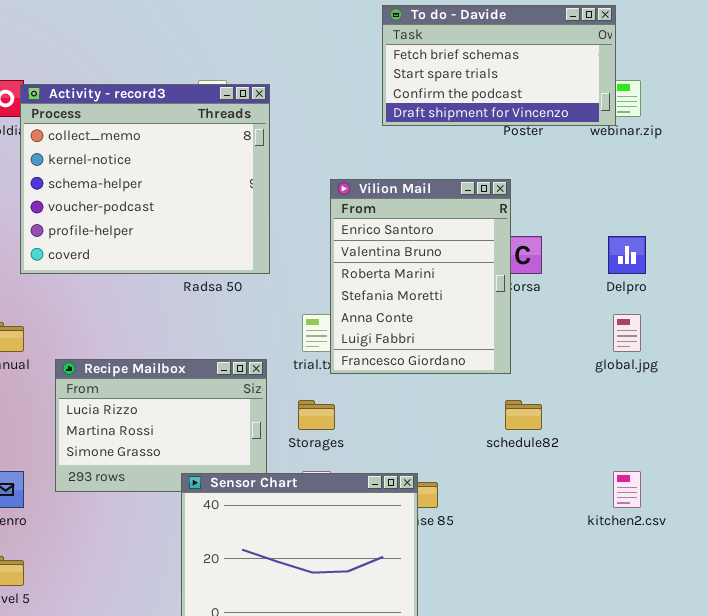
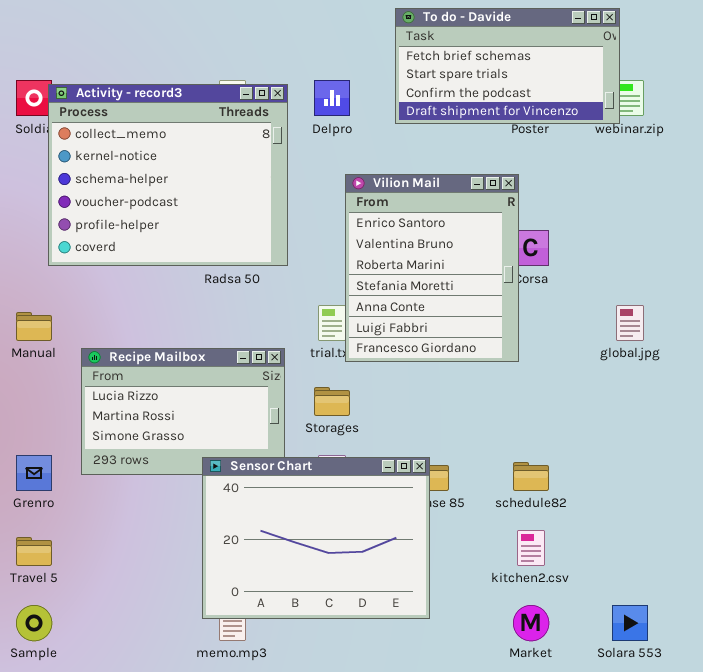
Delpro: [608,236,646,274] -> [314,80,350,116], moved
schedule82: [505,400,542,430] -> [513,462,549,491], moved
kitchen2.csv: [613,471,641,508] -> [517,530,545,566], moved

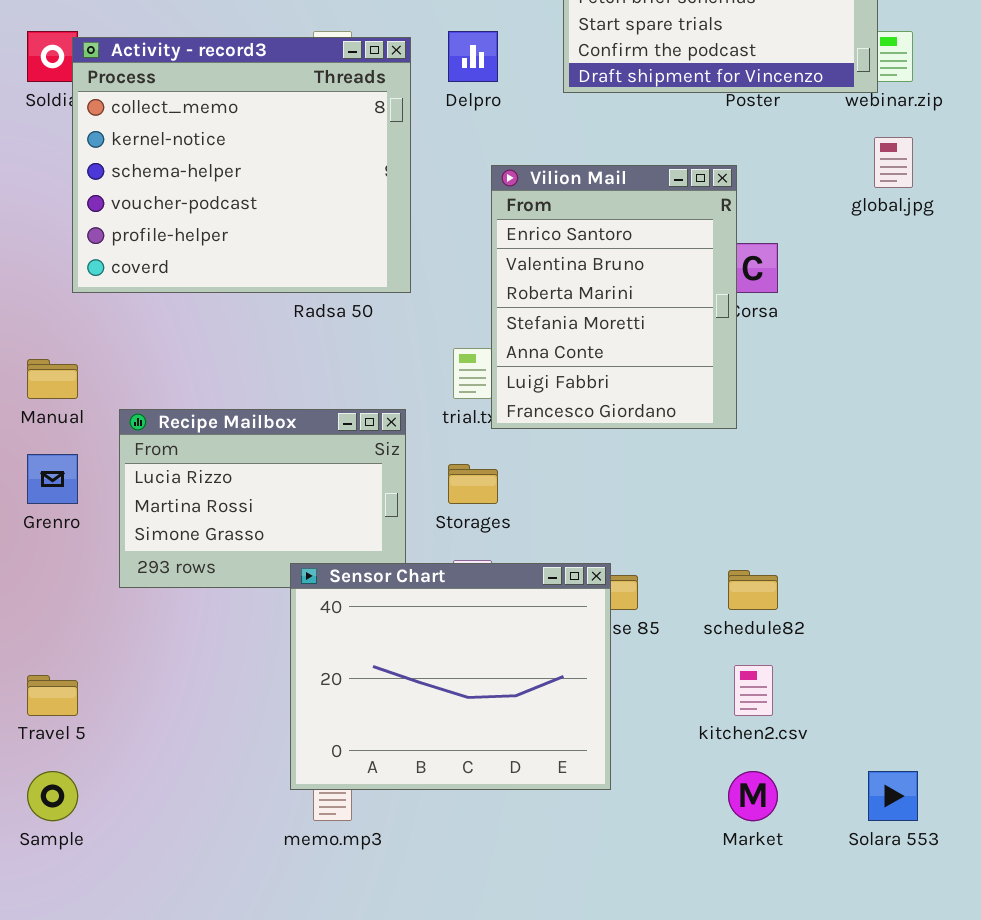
global.jpg: [616,305,644,341] -> [874,137,913,188], moved
Grenro: [16,455,52,491] -> [27,454,78,504], moved

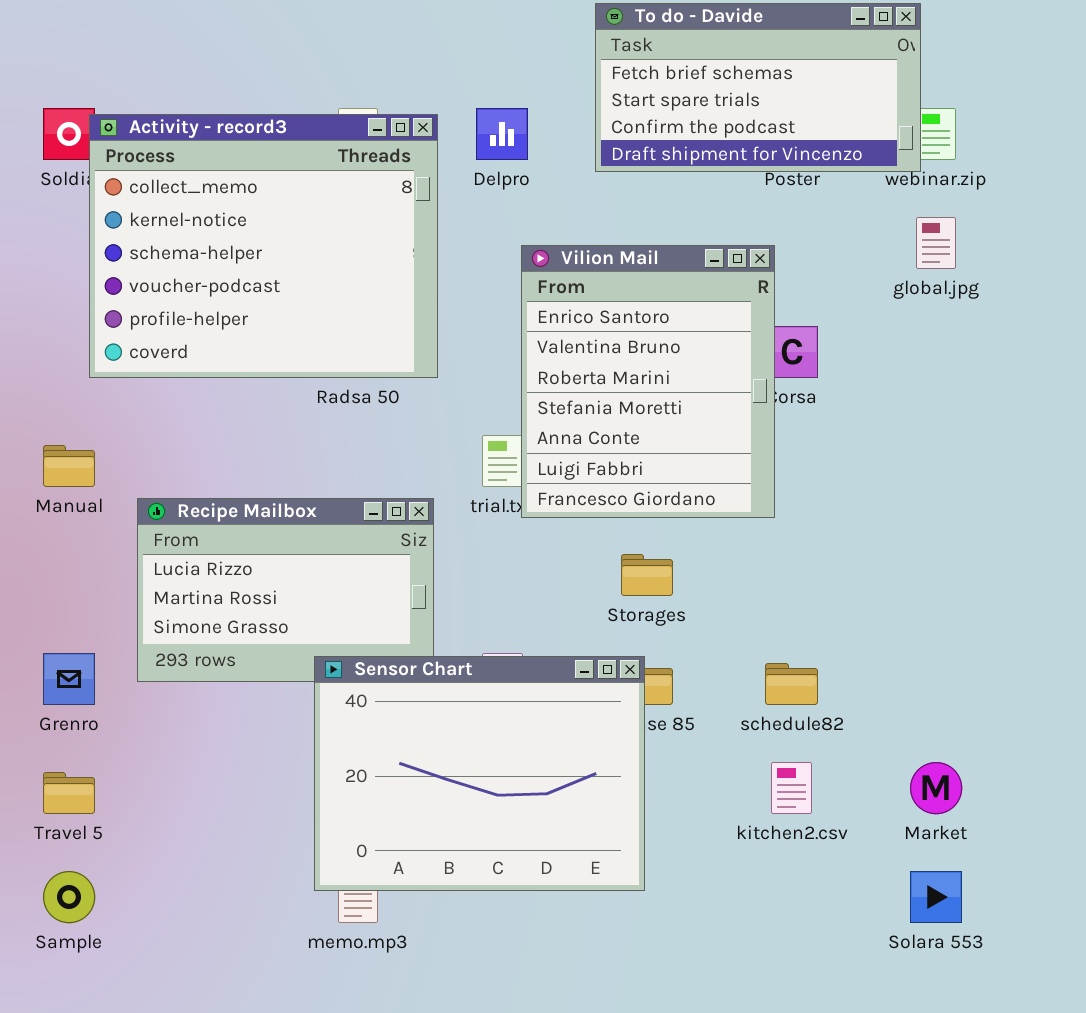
Grenro: [27,454,78,504] -> [43,653,95,705], moved
Storages: [448,464,498,504] -> [621,554,673,596], moved
Market: [728,771,778,821] -> [910,762,962,814], moved

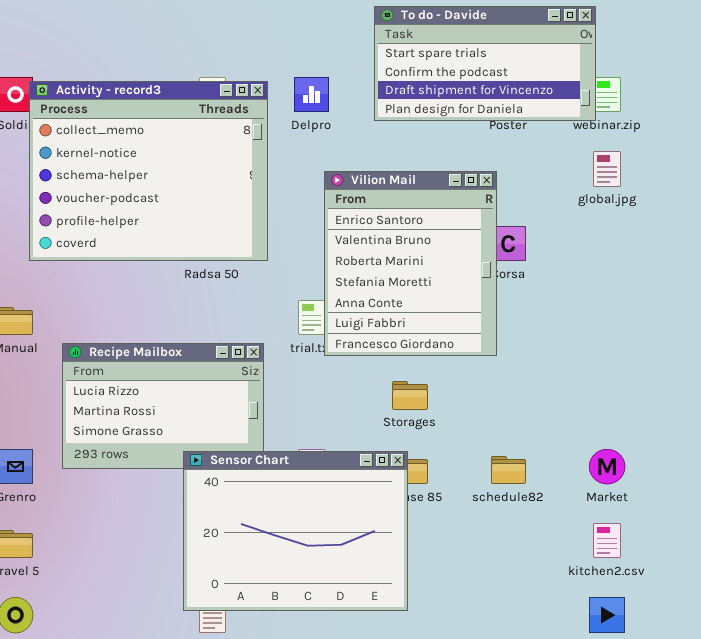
To do - Davide: [595,3,921,172] -> [374,6,596,121], scrolled down 1 row
kitchen2.csv: [771,762,812,814] -> [593,523,621,558], moved
Market: [910,762,962,814] -> [589,449,625,484], moved

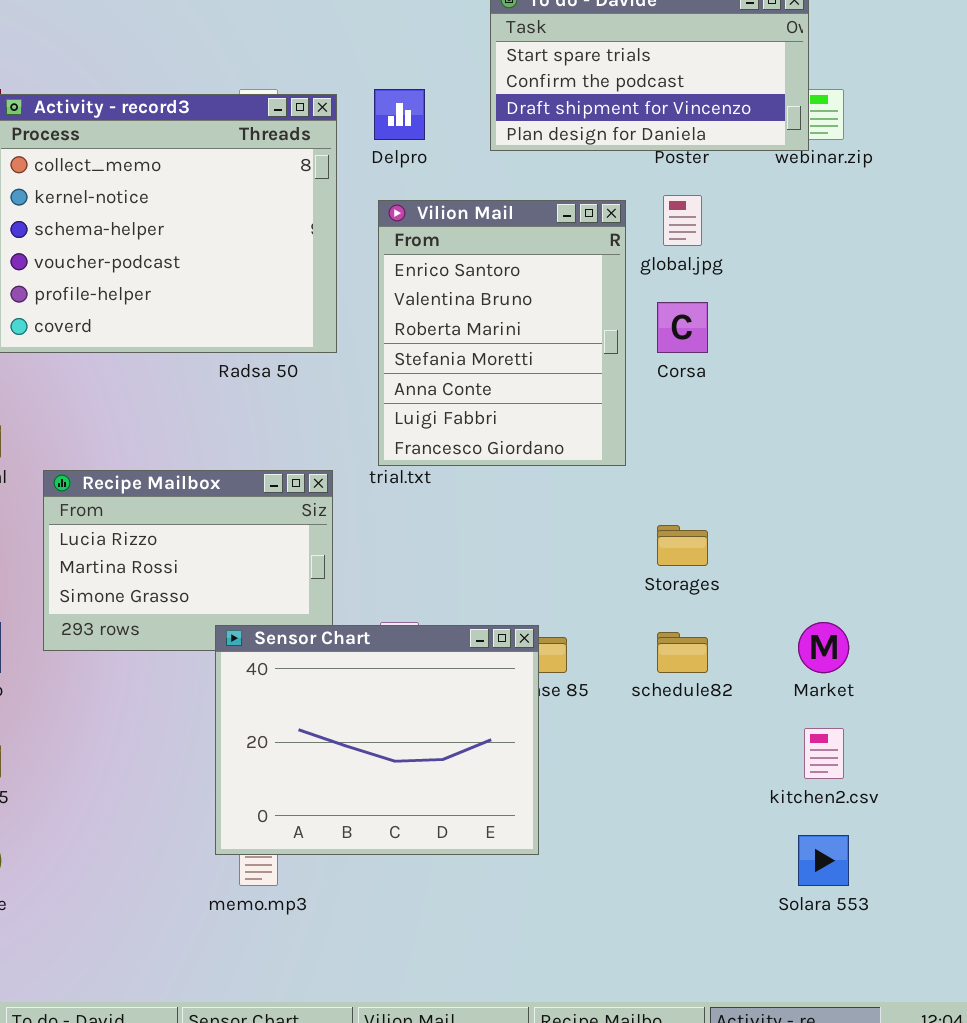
global.jpg: [593,151,621,187] -> [663,195,702,246], moved
Vilion Mail: [324,171,497,356] -> [378,200,626,466], moved
Storages: [392,381,428,410] -> [657,525,708,566], moved

